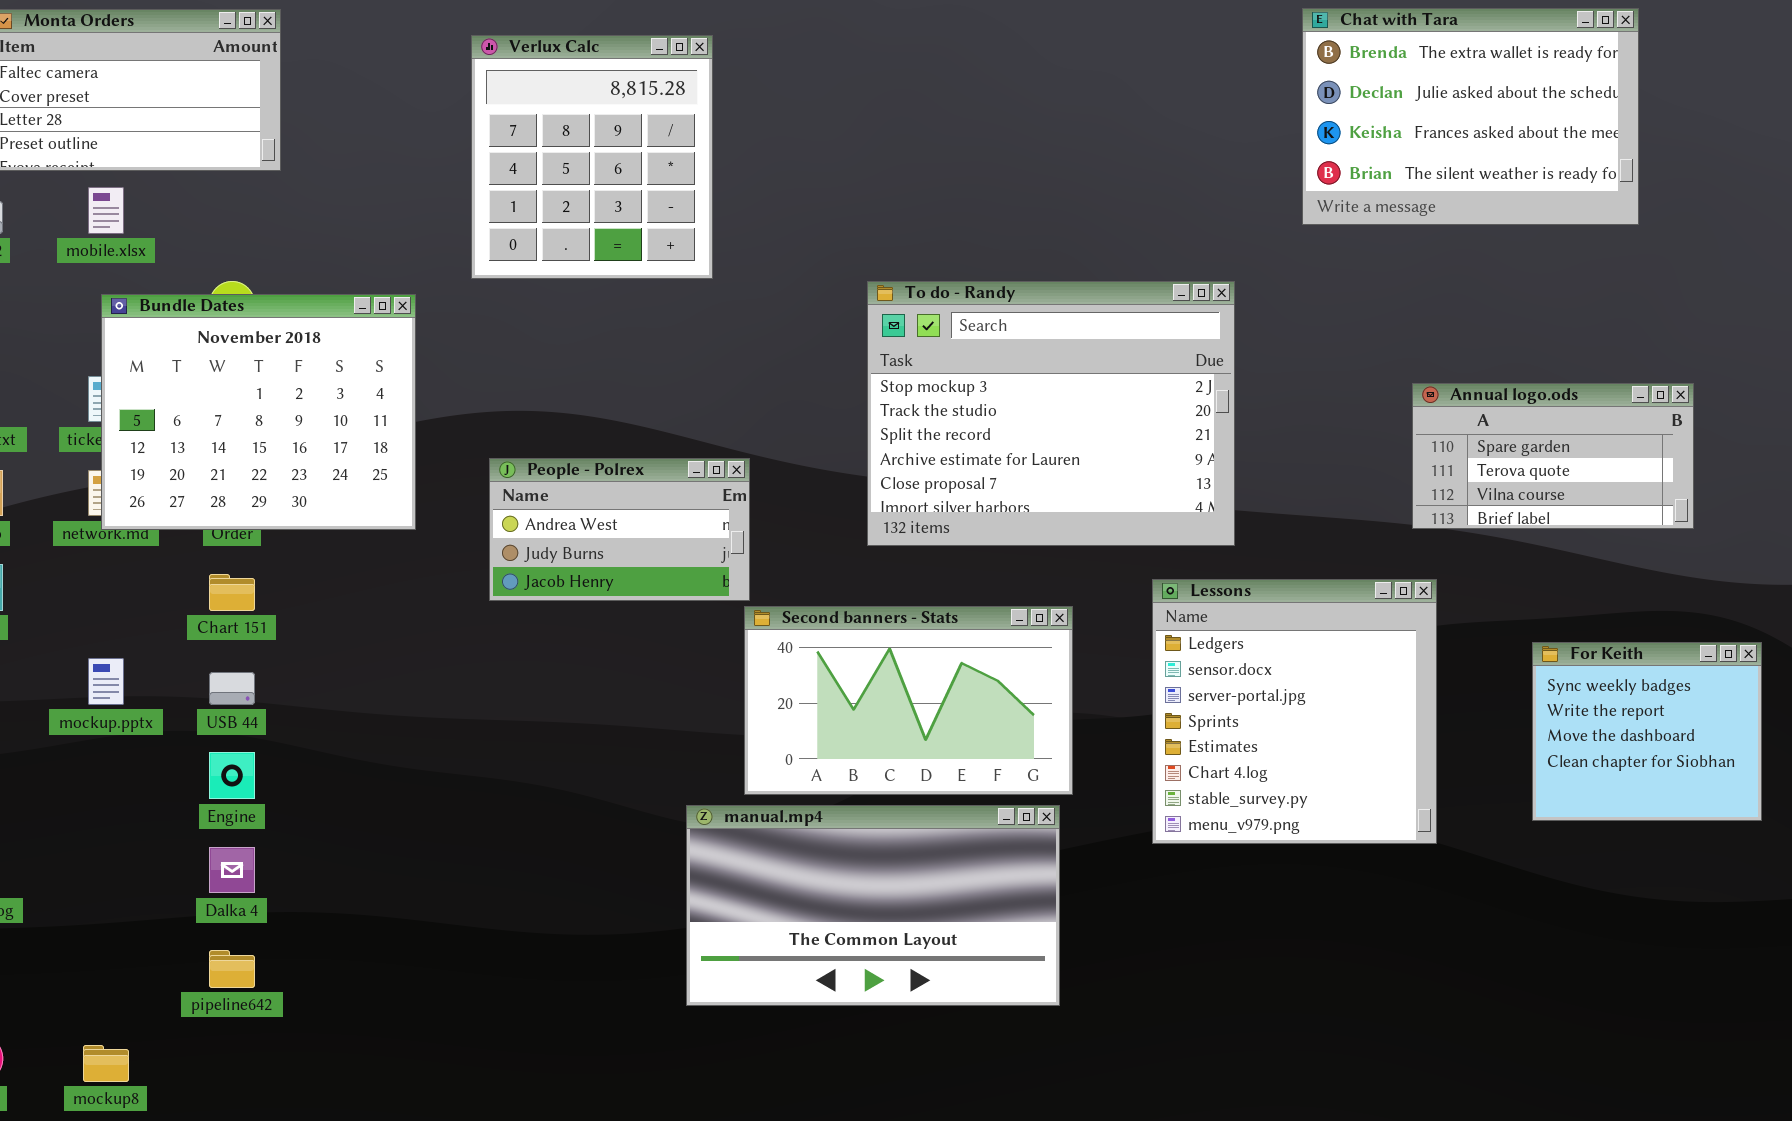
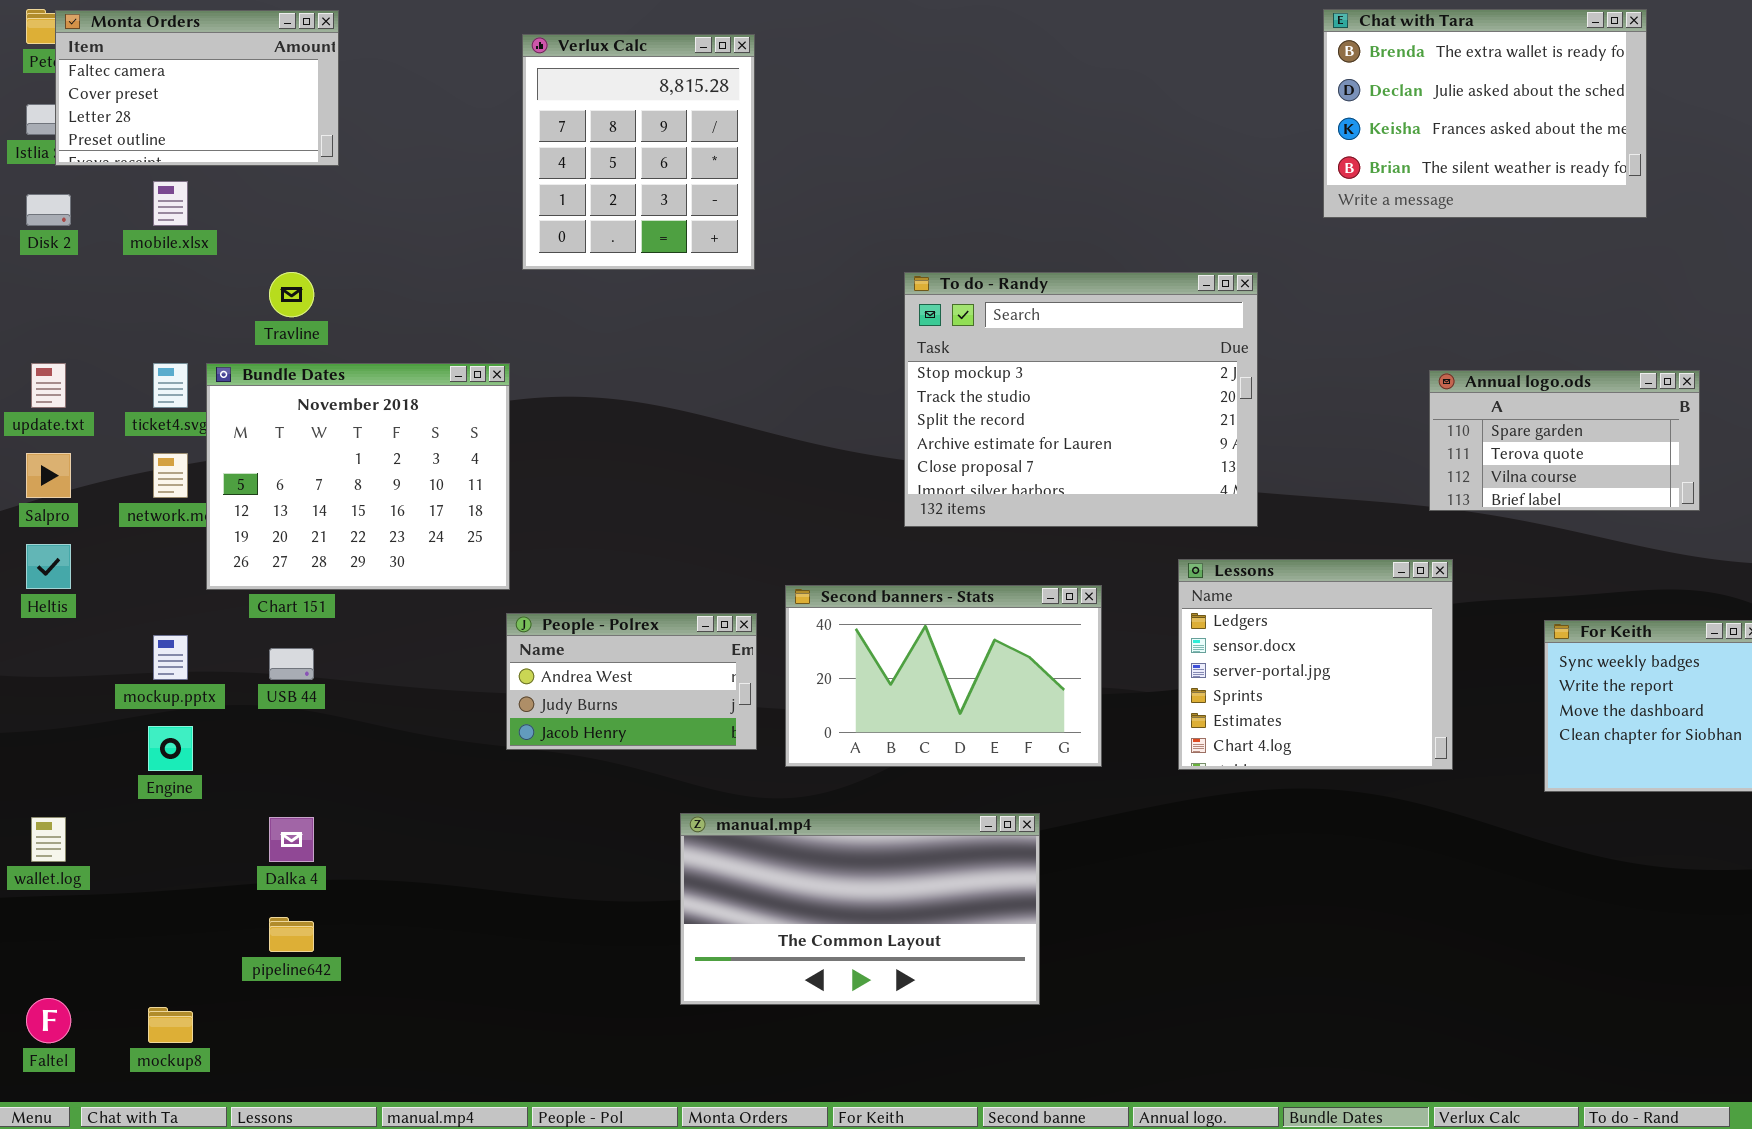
Bundle Dates: [101,294,416,530] -> [206,363,510,590], moved
People - Polrex: [489,458,750,601] -> [506,613,757,750], moved
Lessons: [1152,579,1437,844] -> [1178,559,1453,770], resized
Engine: [209,752,255,799] -> [148,726,193,771], moved
manual.mp4: [686,805,1060,1006] -> [680,813,1040,1005], moved

